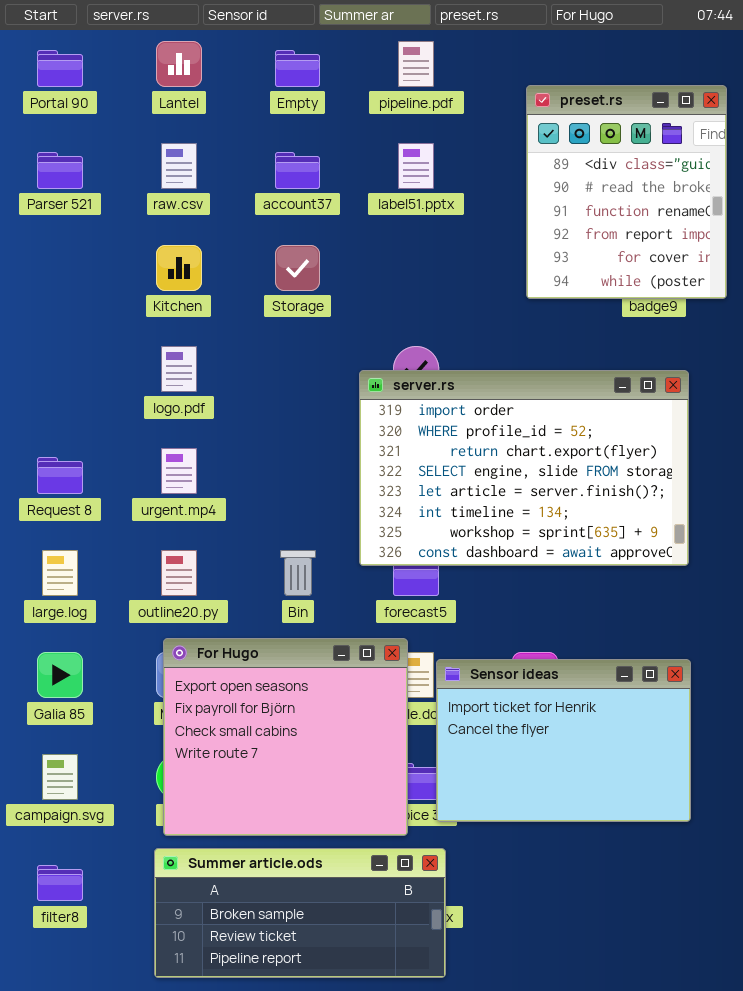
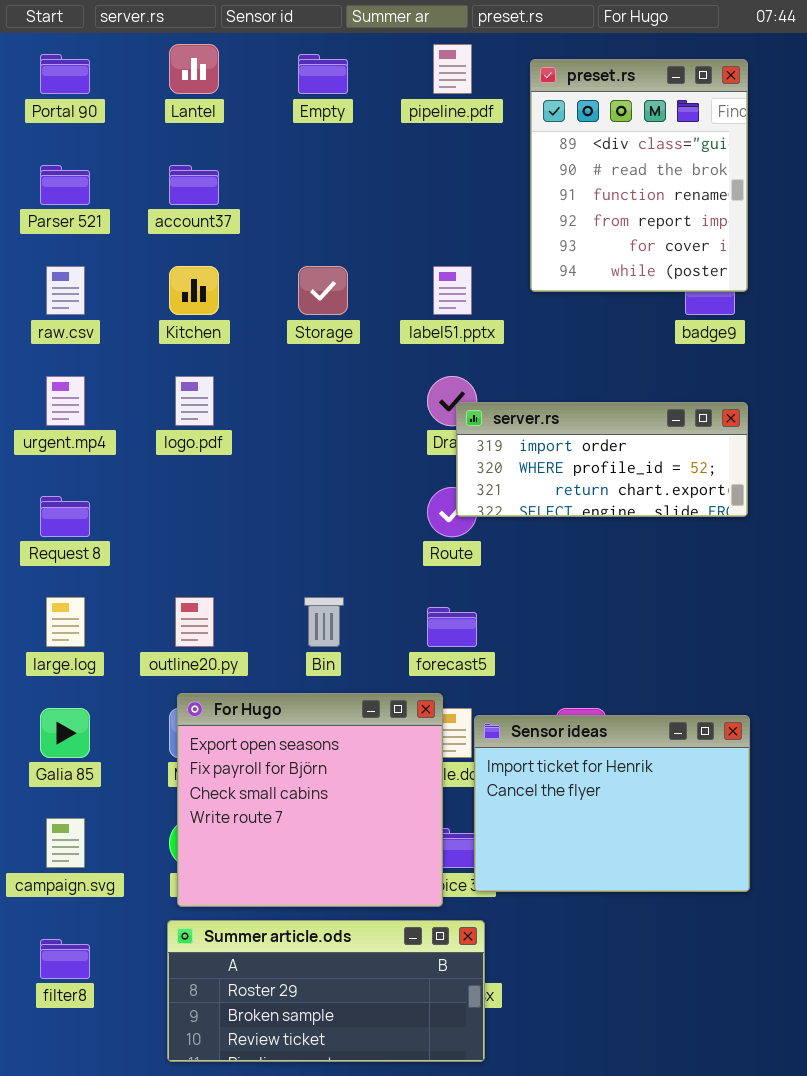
preset.rs: [526,85,727,299] -> [530,59,748,292], moved
raw.csv: [161,143,197,189] -> [46,266,85,315], moved
label51.pptx: [398,143,434,189] -> [433,266,472,315], moved
account37: [275,152,320,189] -> [169,165,219,205], moved
server.rs: [359,370,689,566] -> [456,402,748,517], resized
urgent.mp4: [161,448,197,494] -> [46,376,85,426], moved
Summer article.ods: [154,848,446,978] -> [167,920,485,1062], scrolled up 1 row

